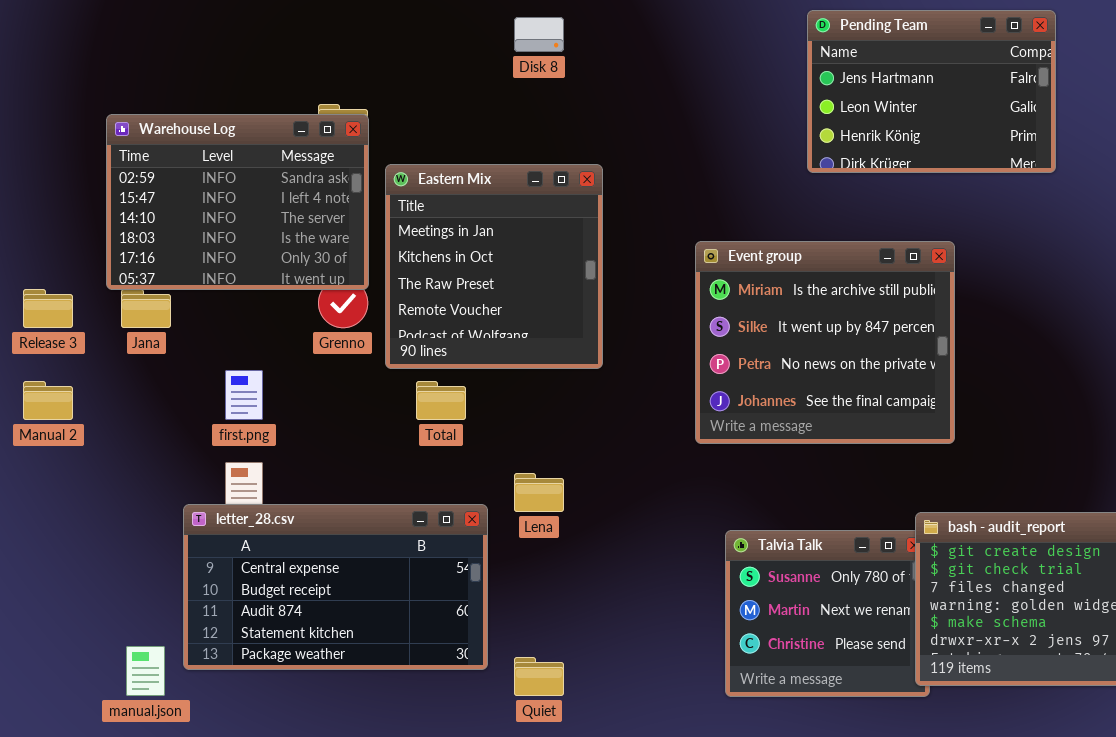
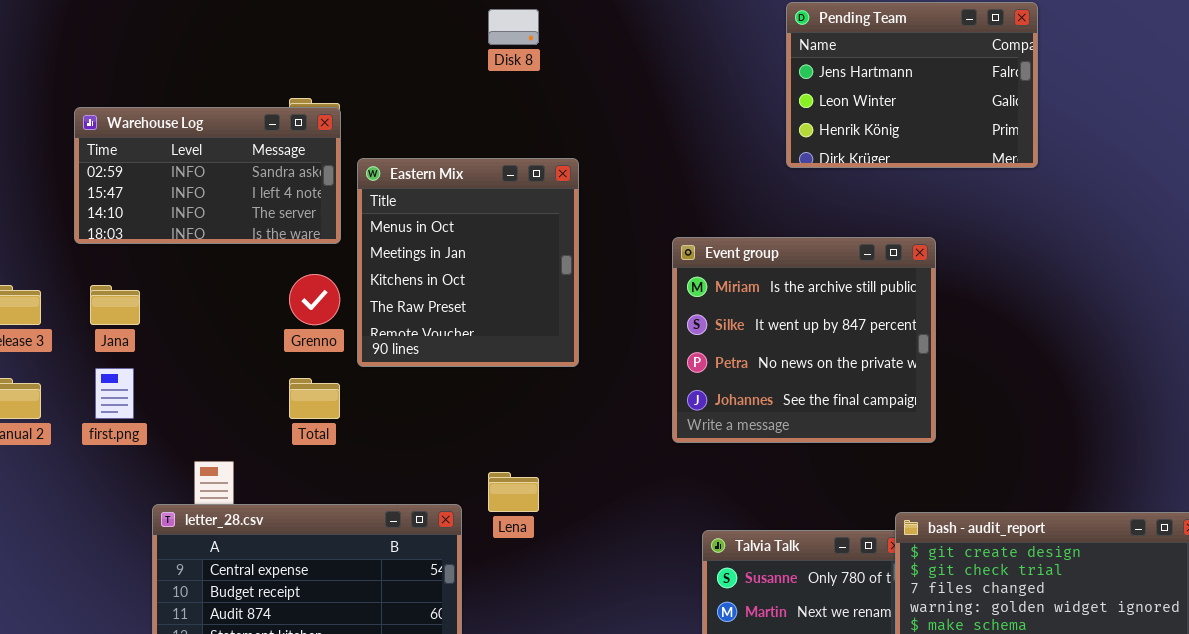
Warehouse Log: [106,114,369,290] -> [74,107,341,244], resized
Eastern Mix: [385,164,603,369] -> [357,158,579,367], scrolled up 1 row
first.png: [225,370,263,420] -> [95,368,134,419], moved
Total: [416,381,466,420] -> [289,378,340,419], moved

